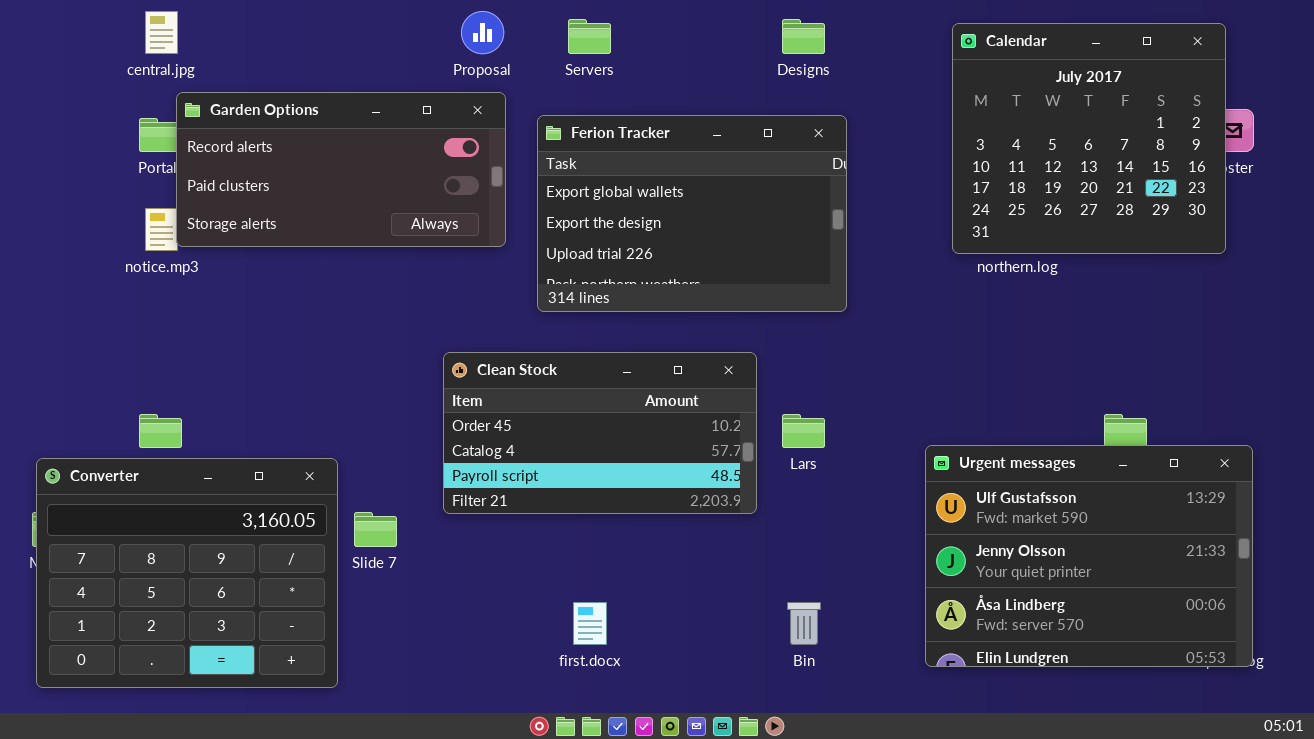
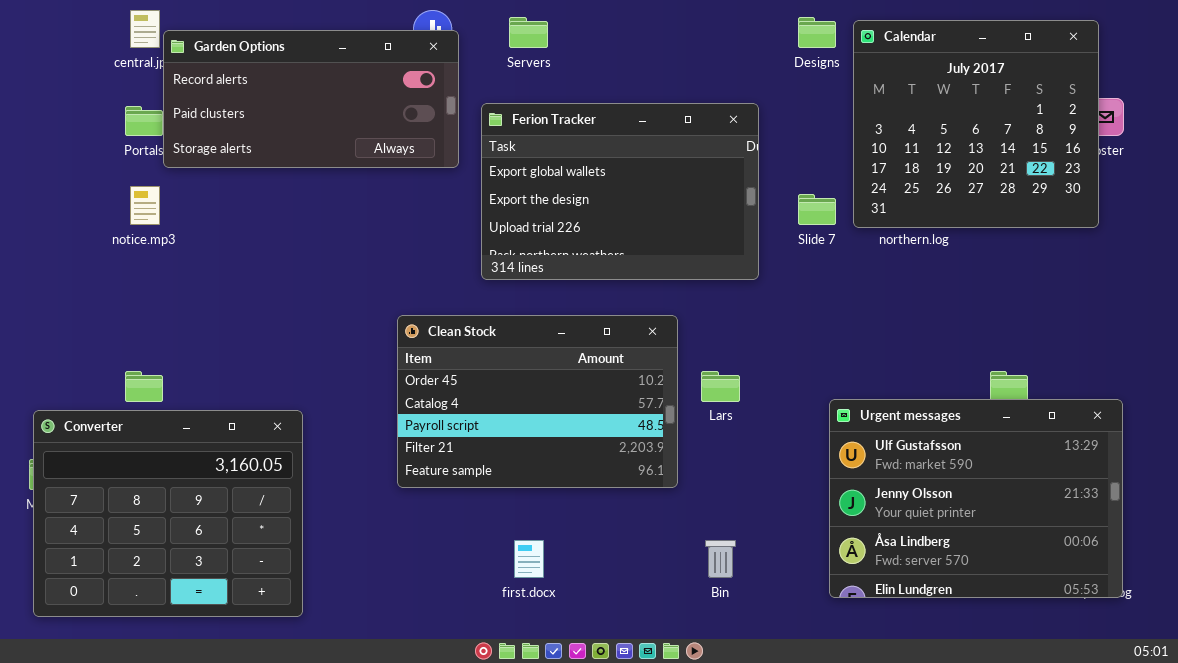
Designs: [782,19,825,54] -> [798,17,836,48], moved
Garden Options: [176,92,506,247] -> [163,30,459,168], moved
Clean Stock: [443,352,757,514] -> [397,315,678,488], resized
Slide 7: [354,512,397,547] -> [798,194,836,225], moved

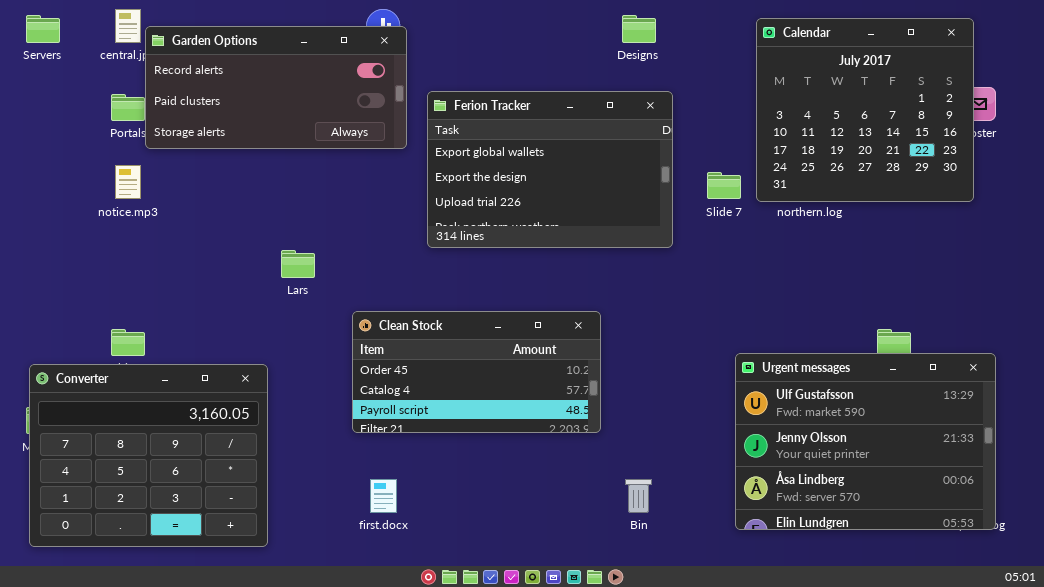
Servers: [509,17,548,48] -> [26,15,60,43], moved
Designs: [798,17,836,48] -> [622,15,656,43], moved
Clean Stock: [397,315,678,488] -> [352,311,601,433], resized
Lars: [701,371,740,402] -> [281,250,315,278], moved
first.docx: [514,540,544,578] -> [370,479,397,513], moved

